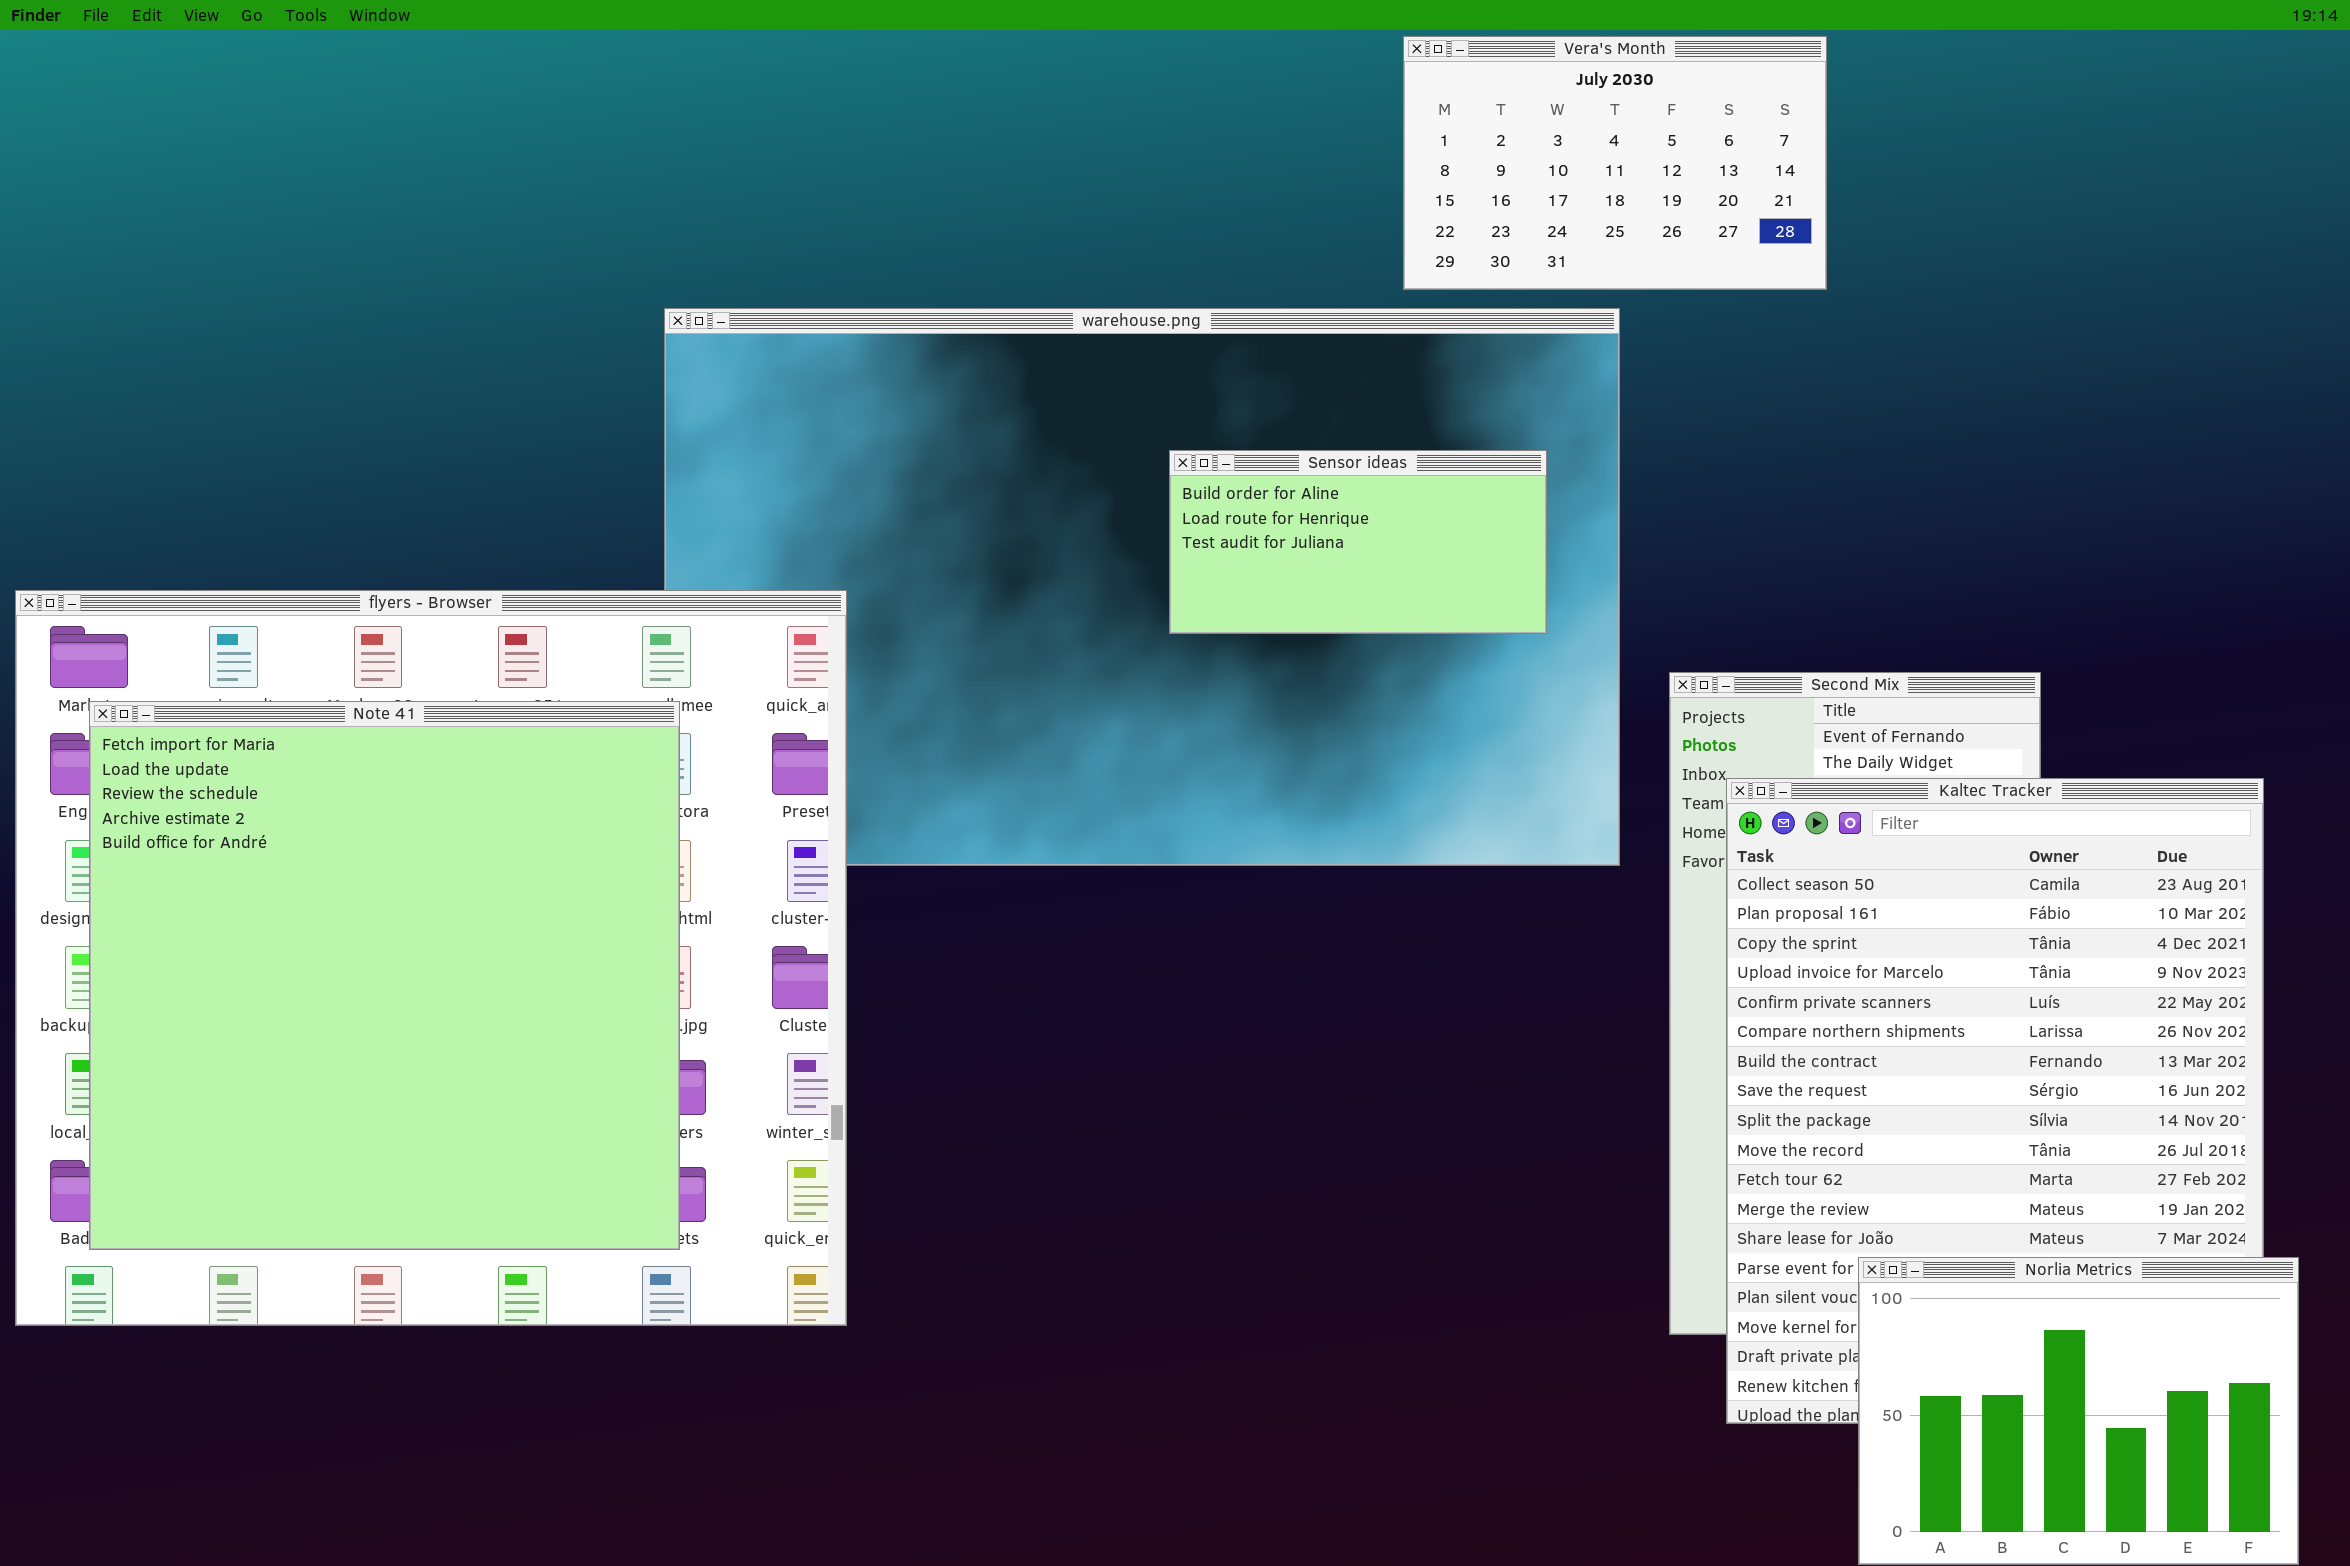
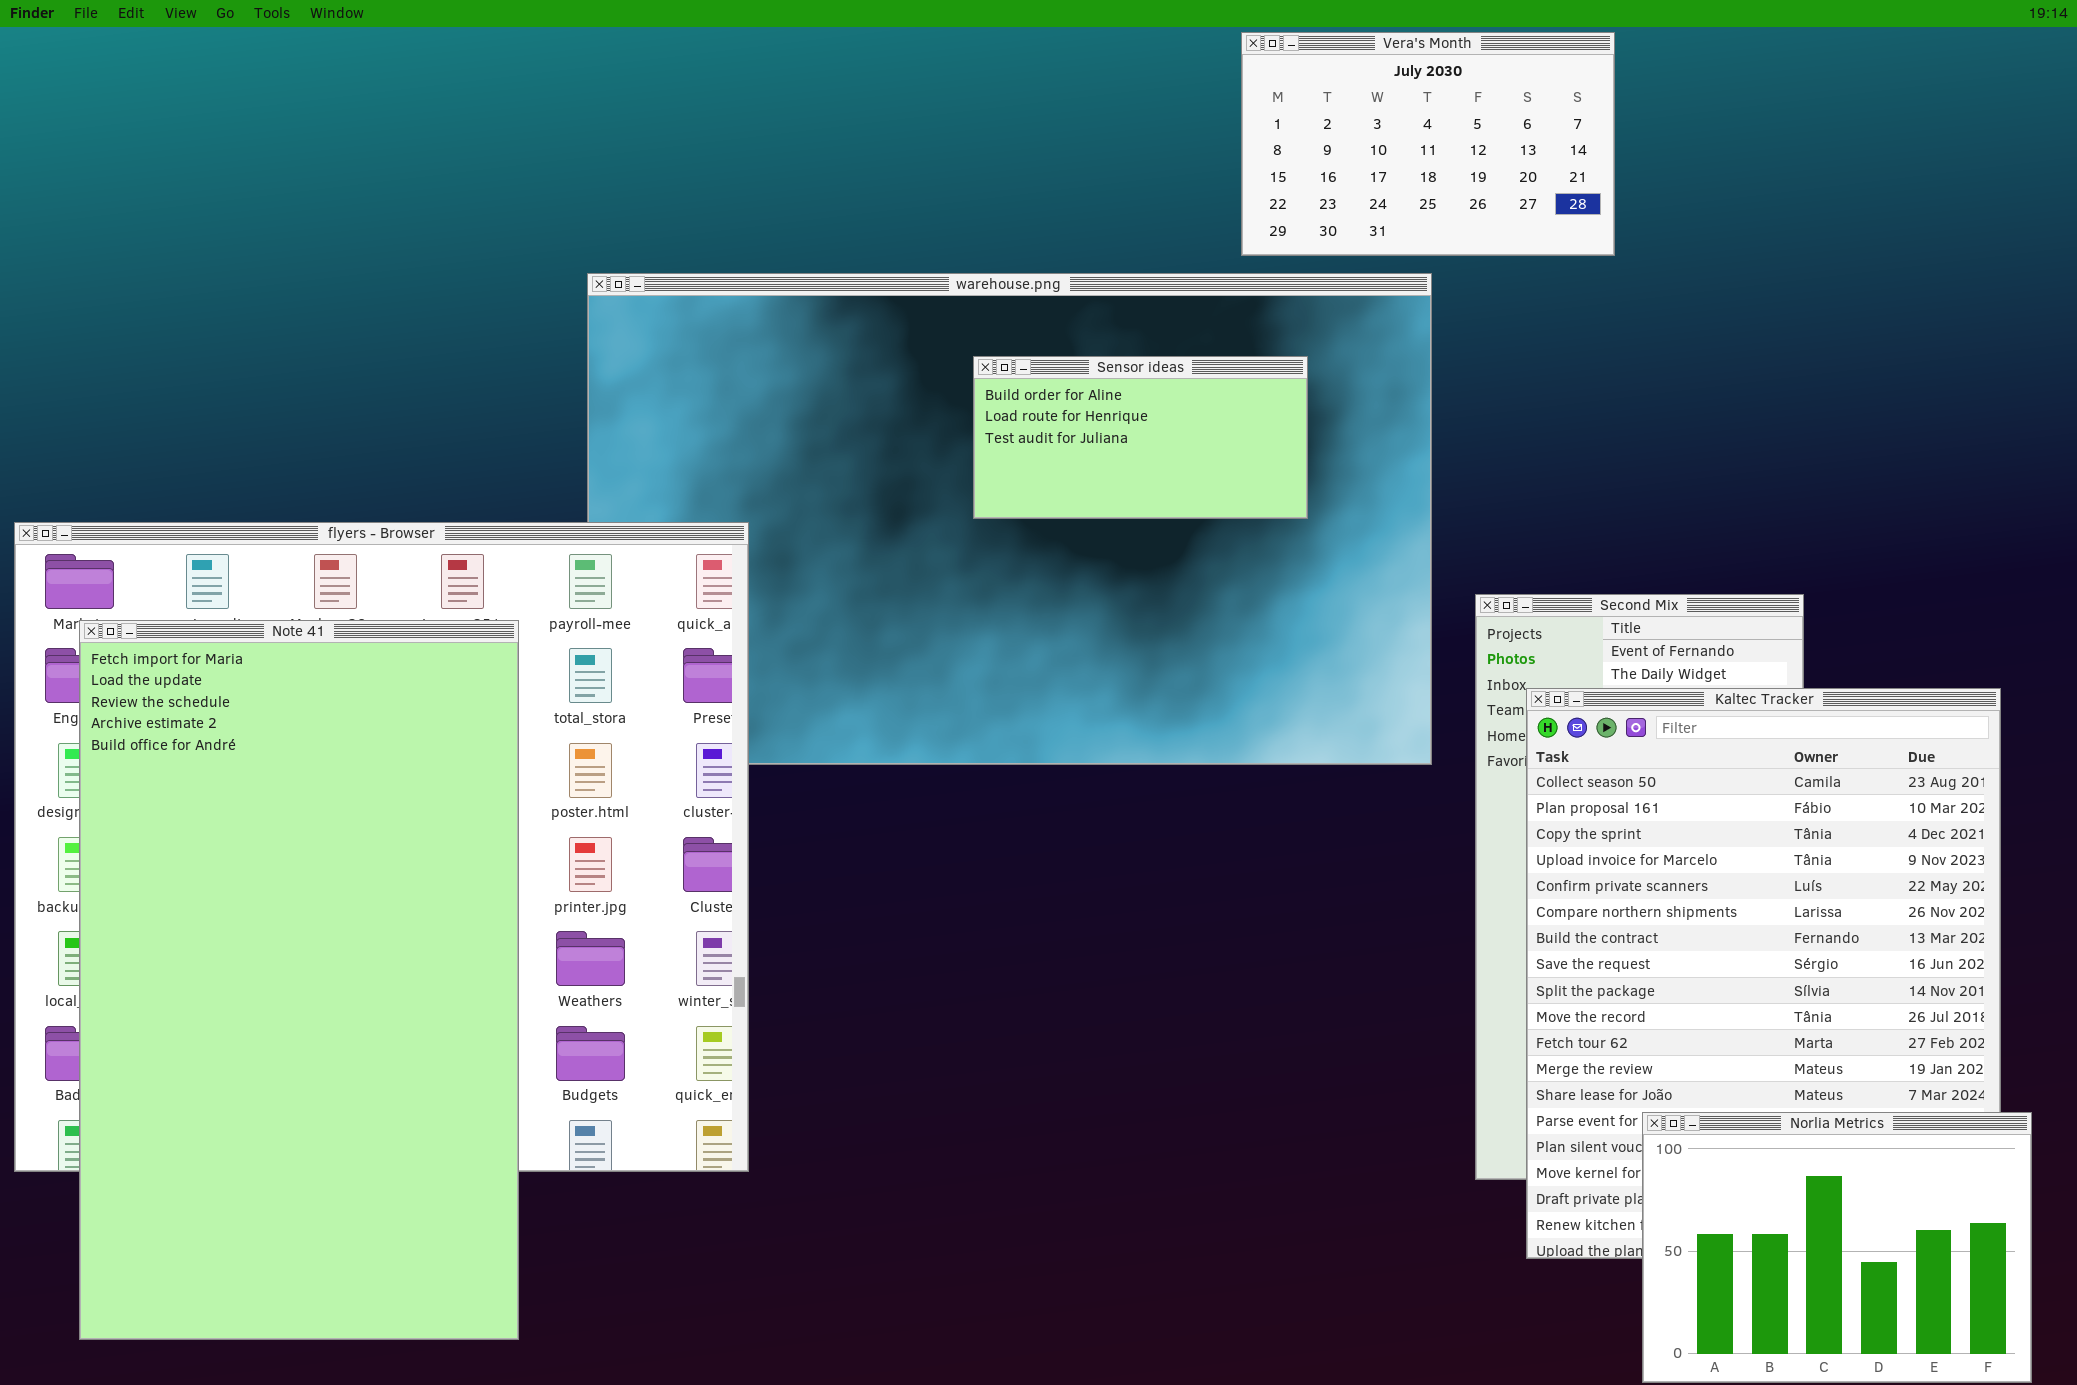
Sensor ideas: [1169,450,1547,634] -> [973,356,1308,519], moved
Note 41: [89,701,680,1250] -> [79,620,519,1340], resized

